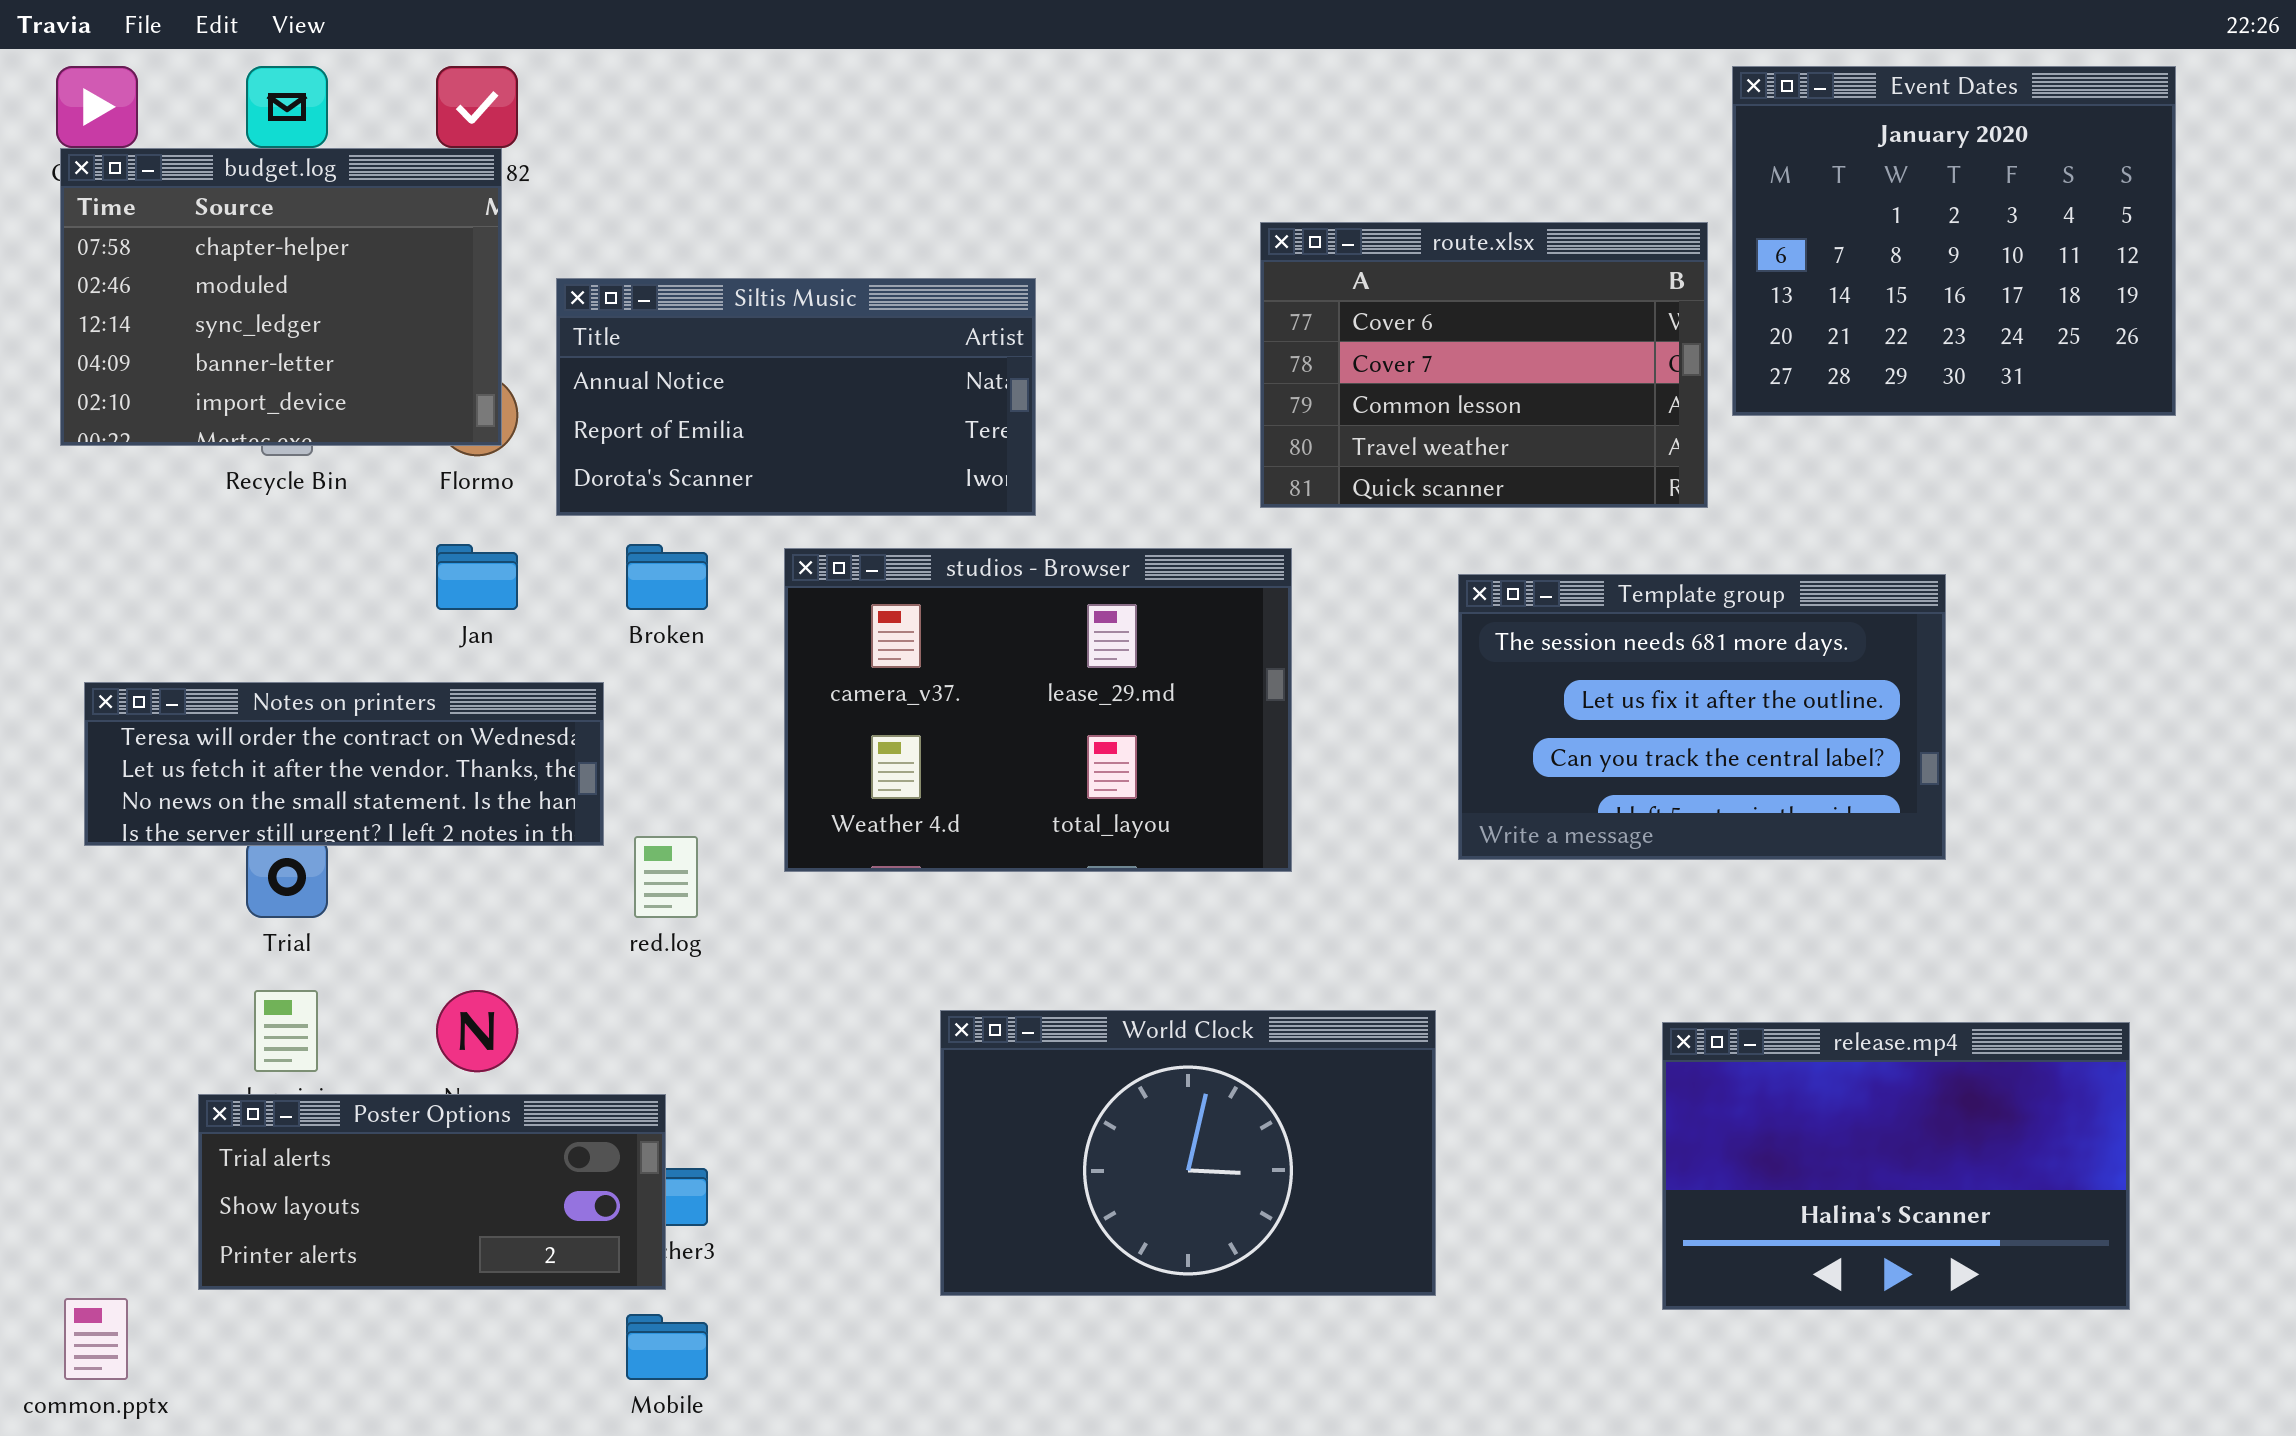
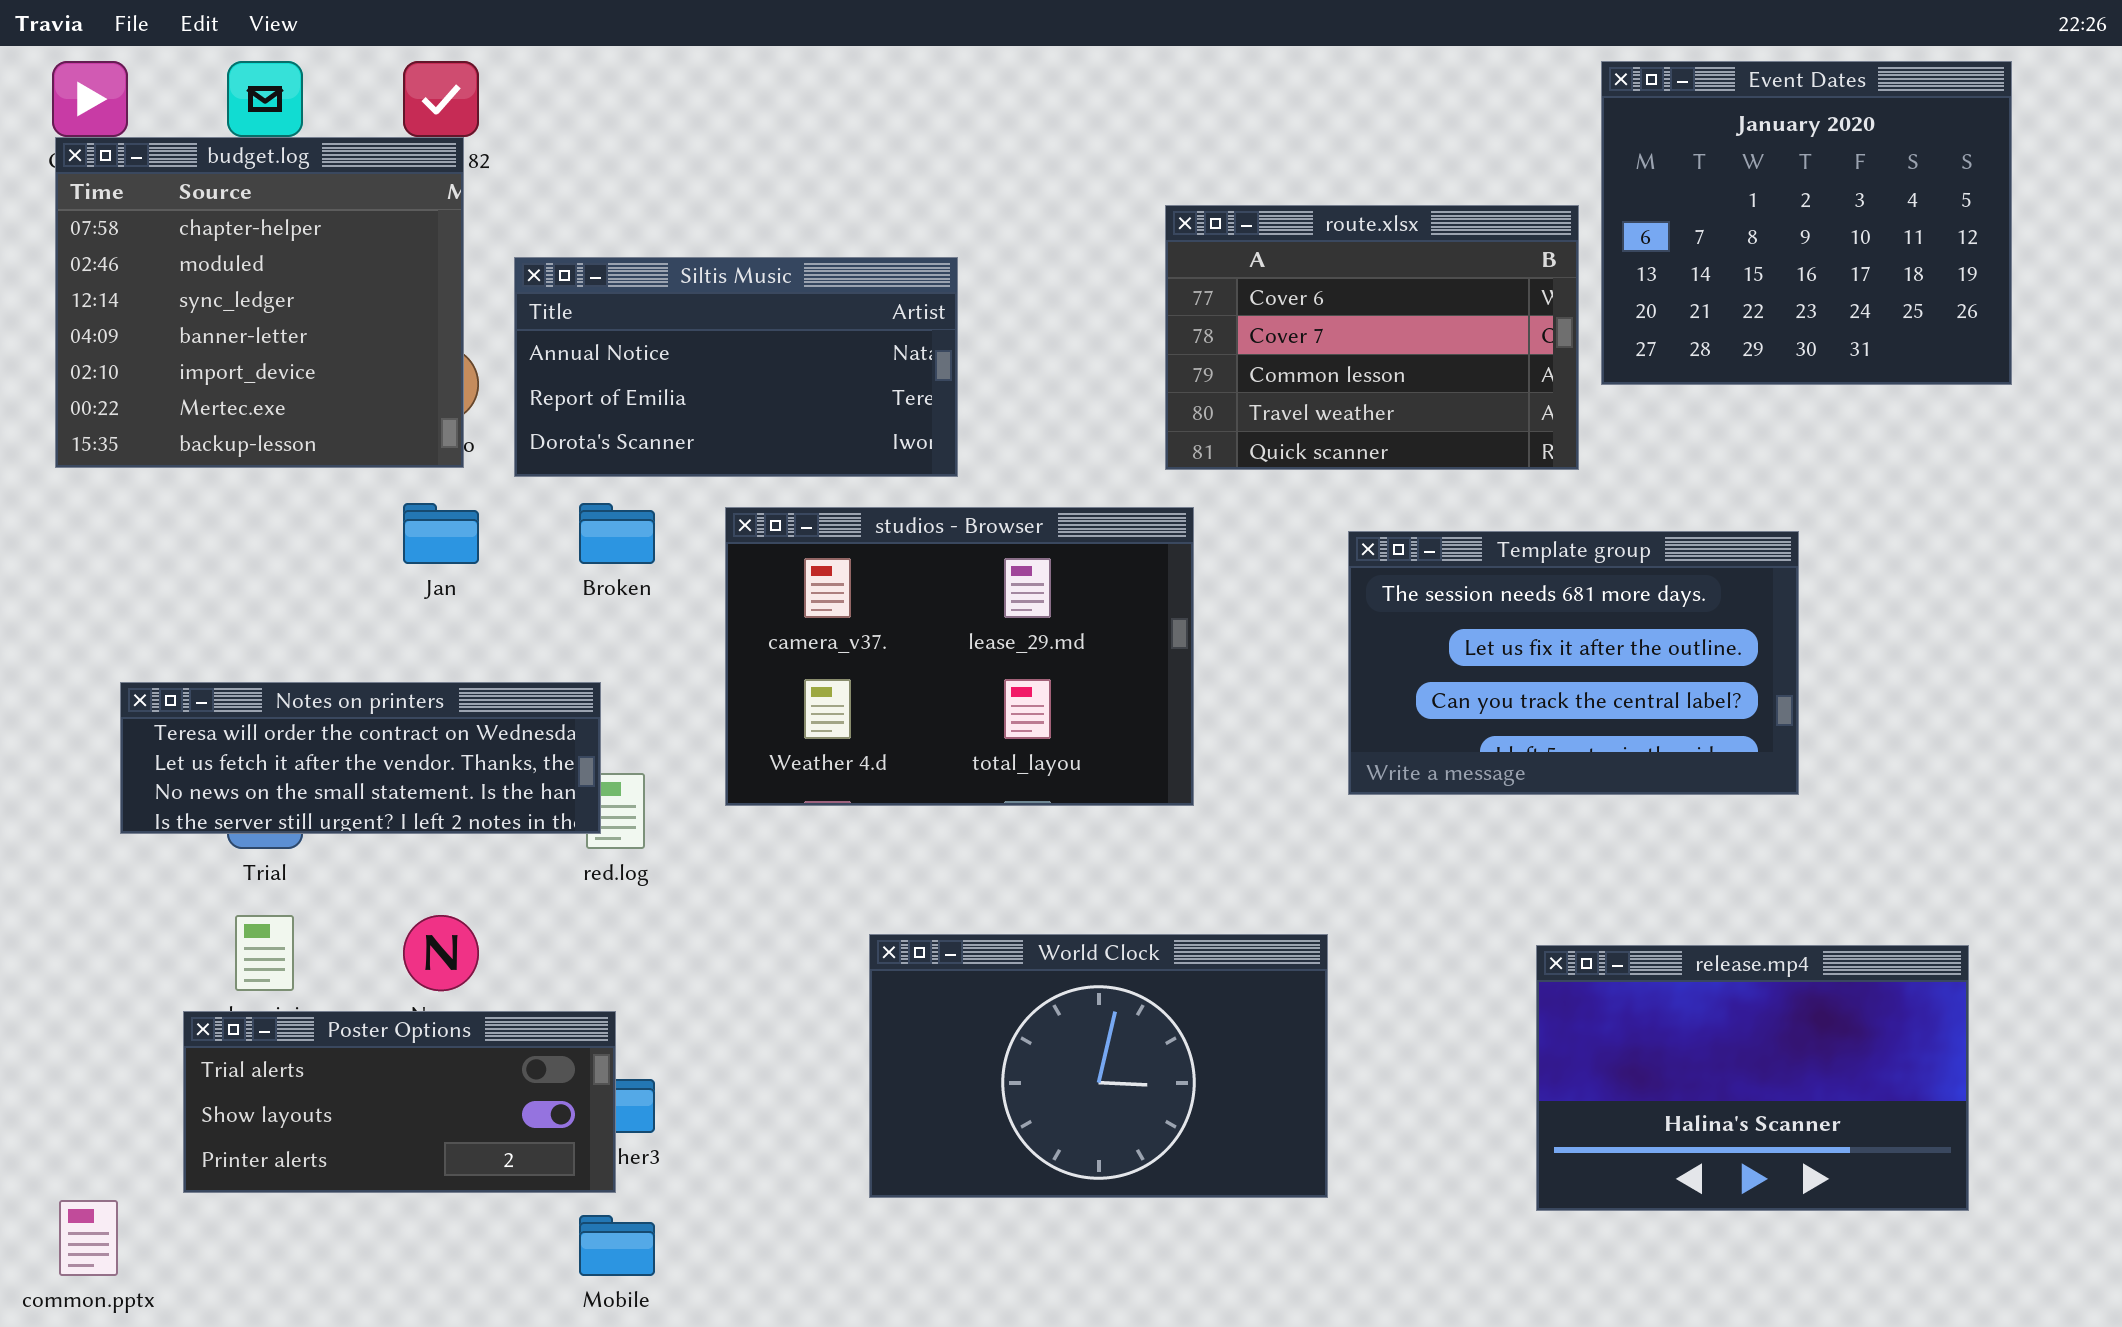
budget.log: [60,148,502,446] -> [55,137,464,468], resized
Notes on printers: [84,682,604,846] -> [120,682,601,834], moved

